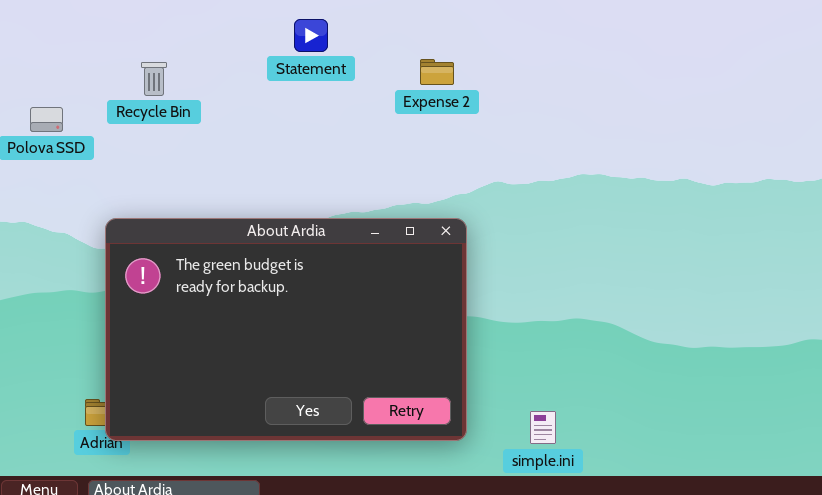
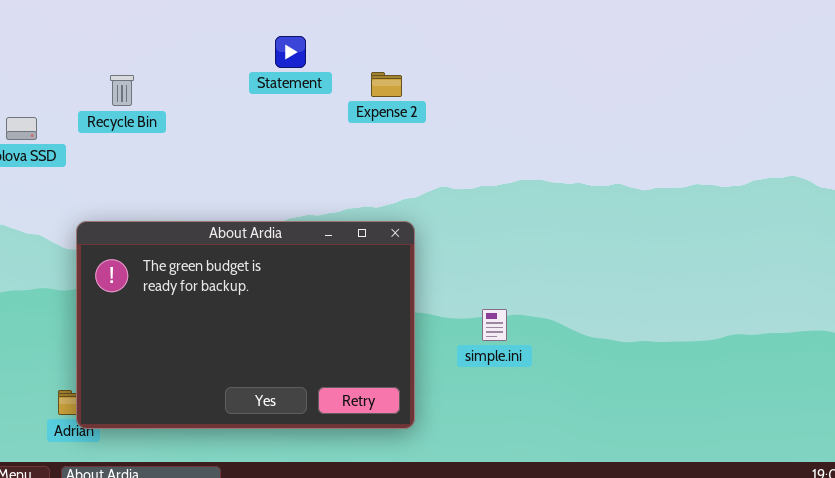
Statement: [294,19,328,52] -> [275,36,306,68], moved
simple.ini: [530,411,556,444] -> [482,309,507,341], moved

